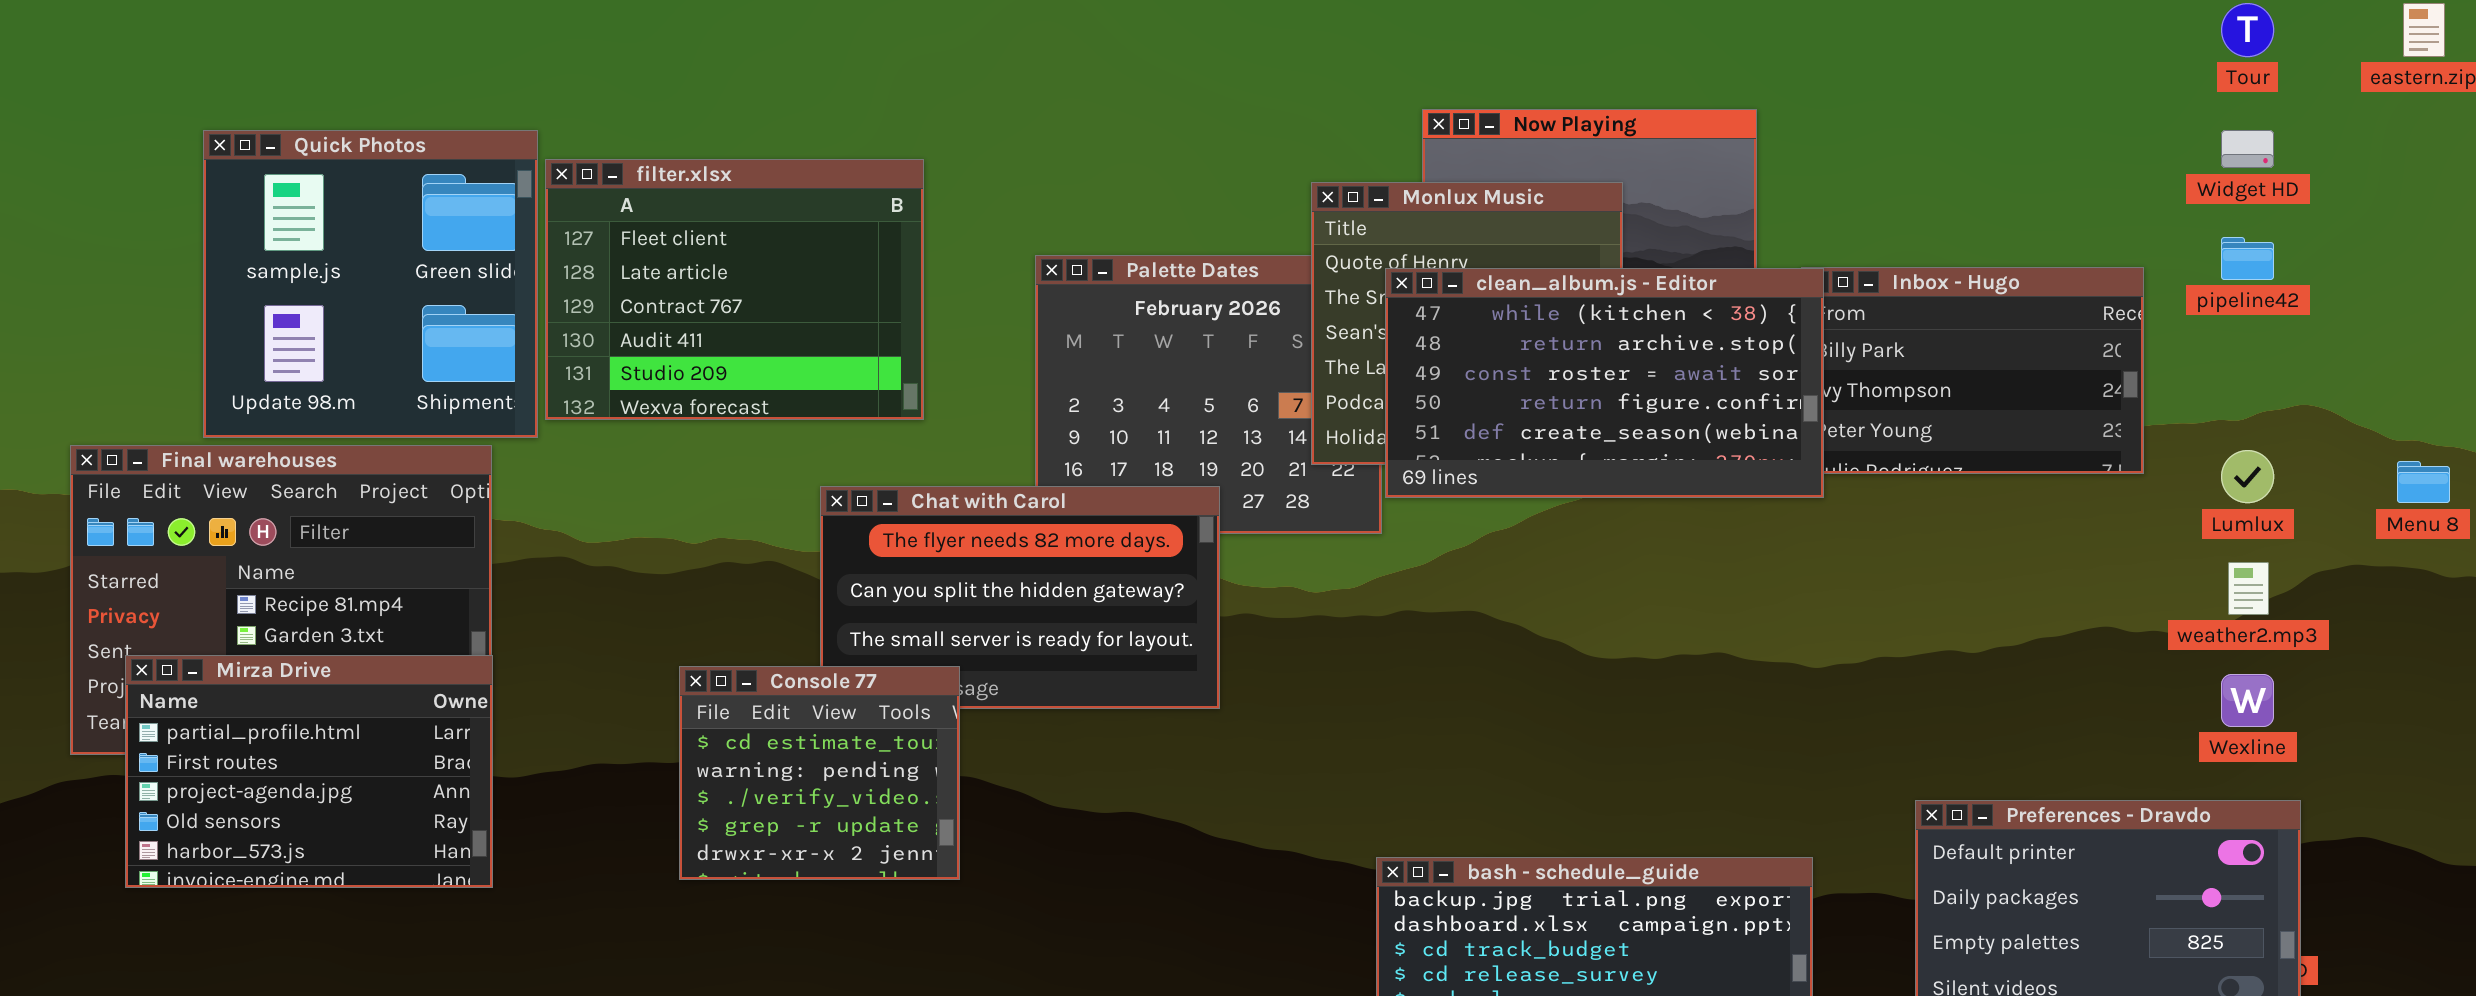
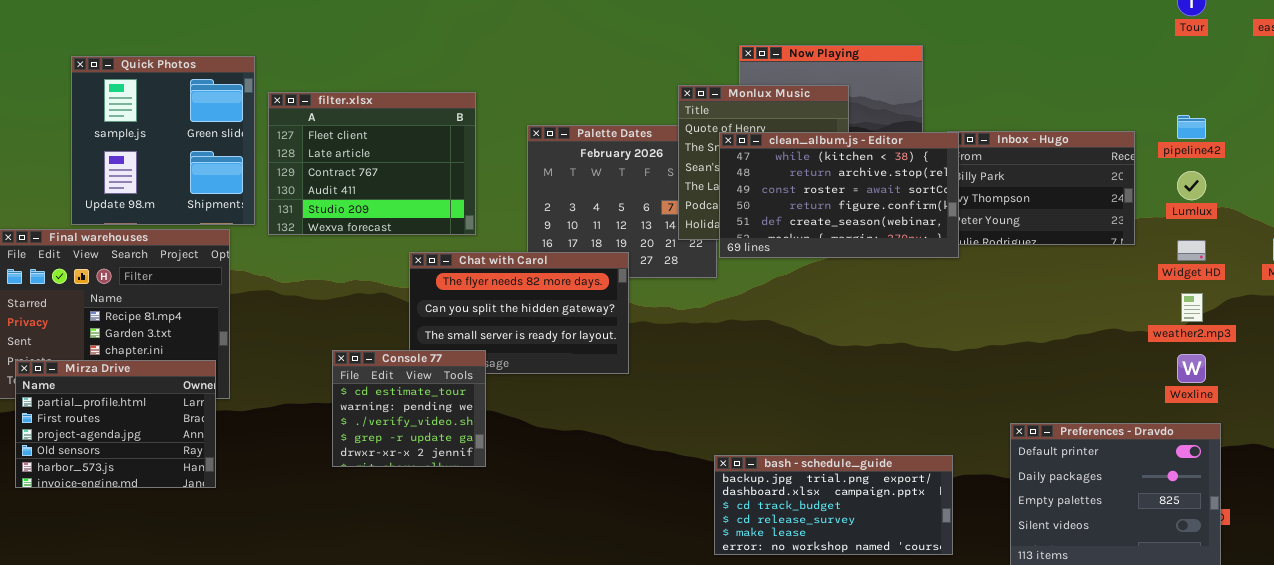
Widget HD: [2221,130,2274,168] -> [1177,240,1206,261], moved
filter.xlsx: [545,159,924,420] -> [268,92,476,235], moved
Lumlux: [2221,450,2274,503] -> [1177,171,1206,200], moved
Mirza Drive: [125,655,493,888] -> [15,360,216,488], moved

